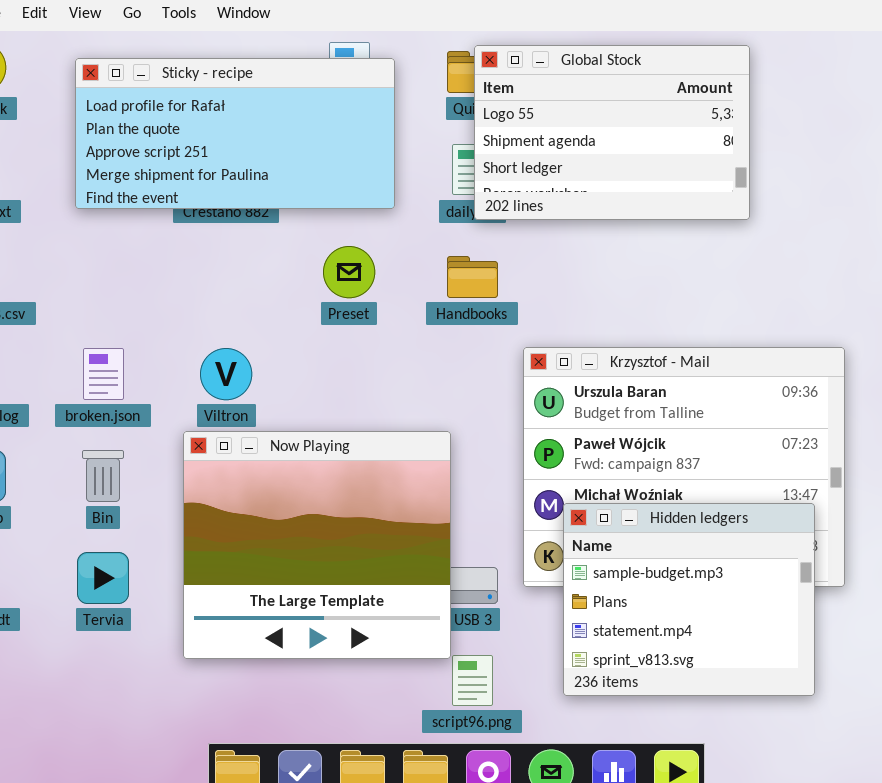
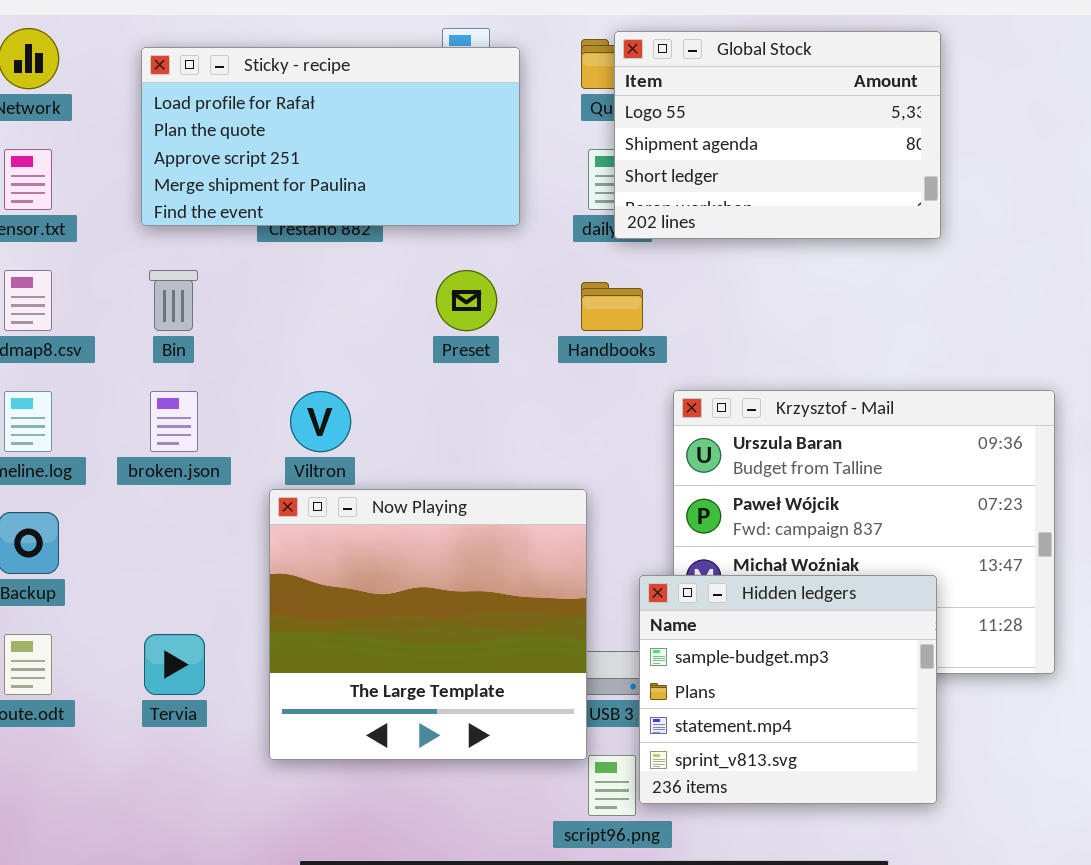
Bin: [82,450,124,502] -> [149,270,198,331], moved
Hidden ledgers: [563,503,815,696] -> [639,575,937,804], moved

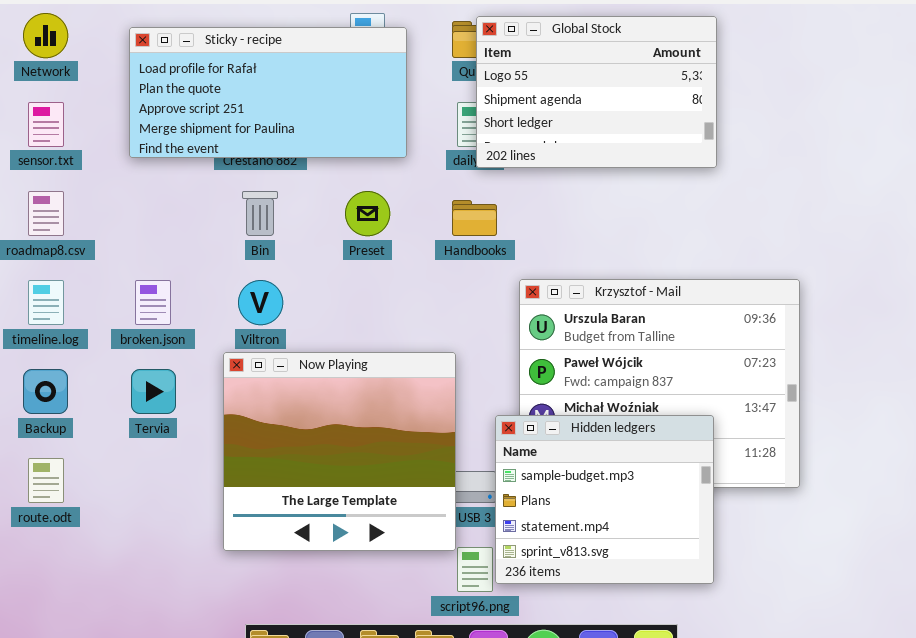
Bin: [149,270,198,331] -> [242,191,278,236], moved
Tervia: [144,634,205,695] -> [131,369,176,414], moved

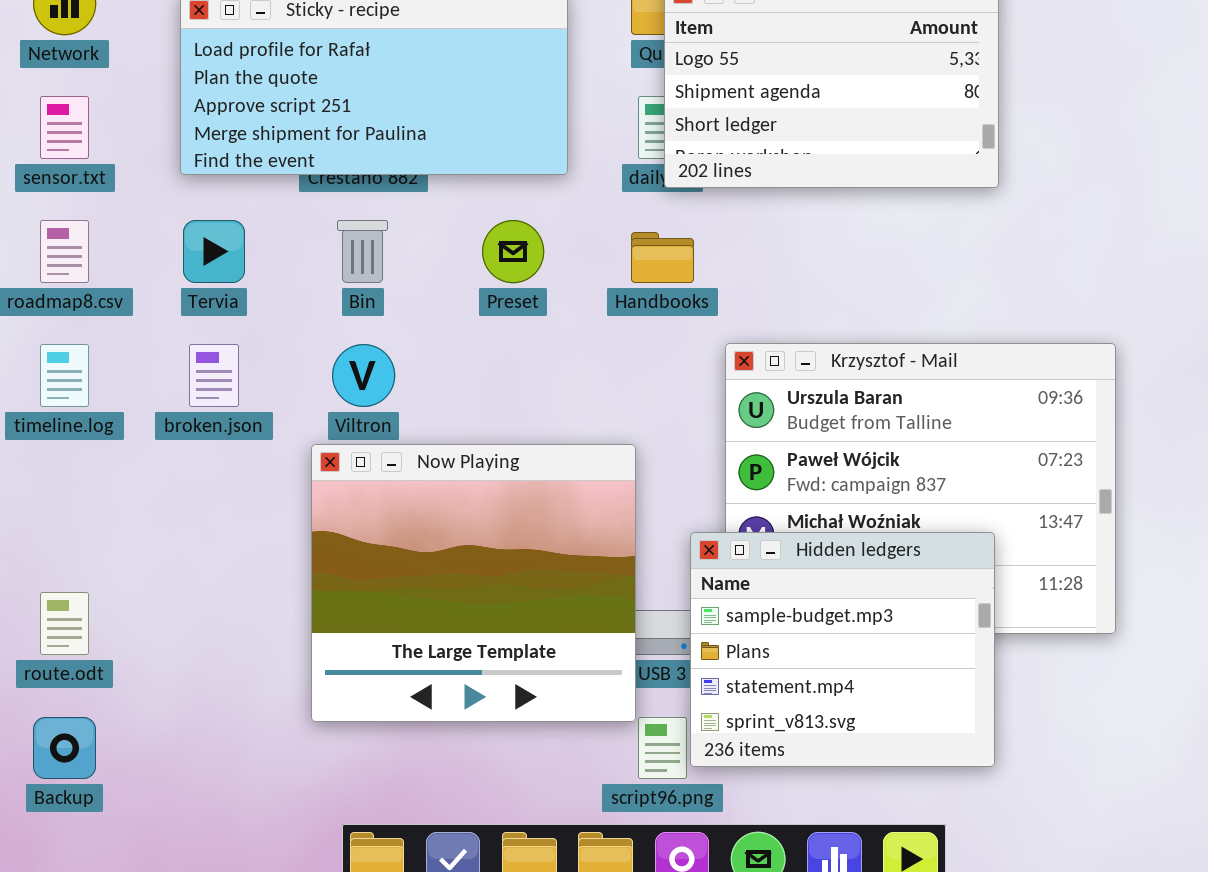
Backup: [23,369,68,414] -> [33,717,96,779], moved
Tervia: [131,369,176,414] -> [183,220,245,283], moved

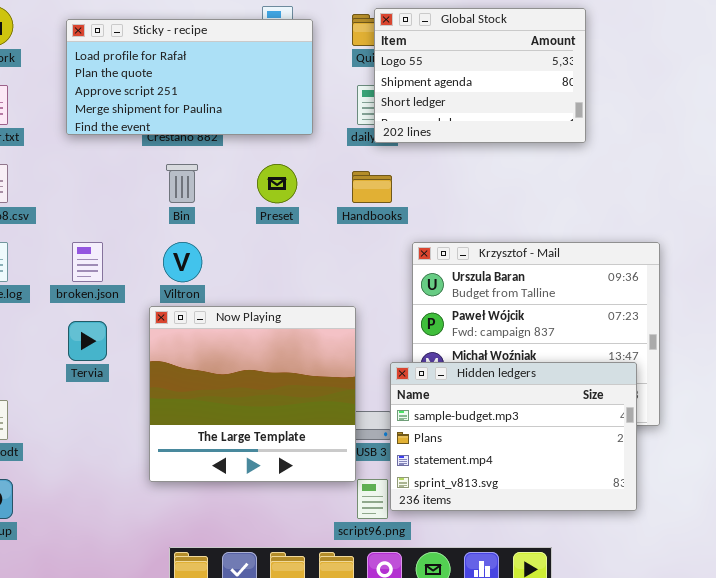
Tervia: [183,220,245,283] -> [68,321,107,361], moved
Hidden ledgers: [690,532,995,767] -> [390,362,637,511], resized

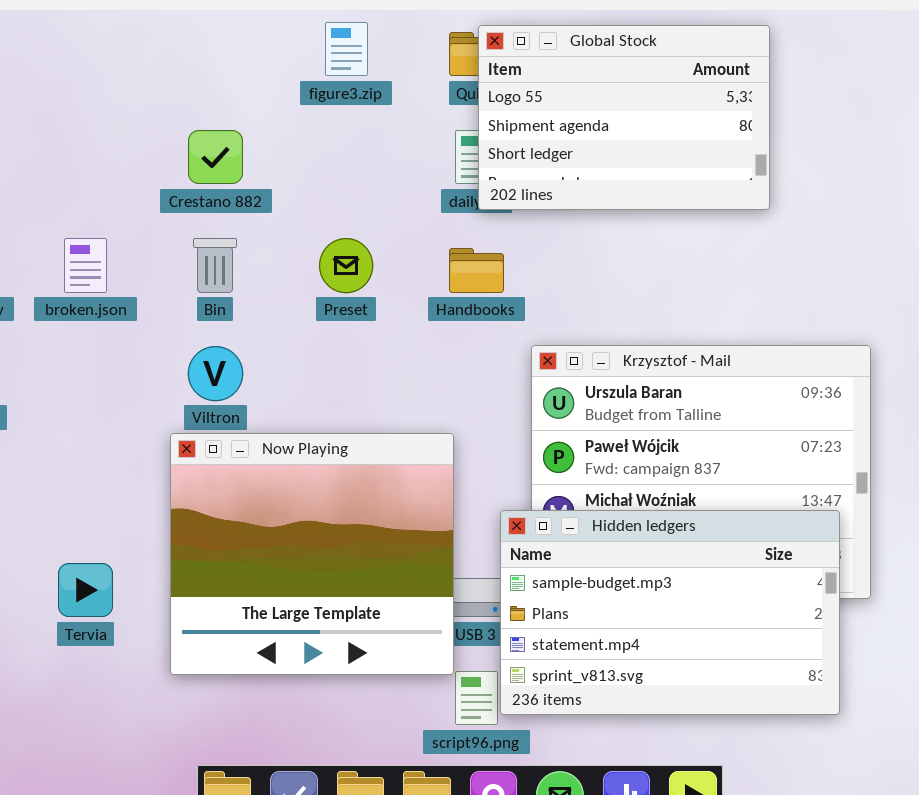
Sticky - recipe: [66,19,313,135] -> none, closed
broken.json: [72,242,103,282] -> [64,238,107,293], moved
Tervia: [68,321,107,361] -> [58,563,113,617], moved

